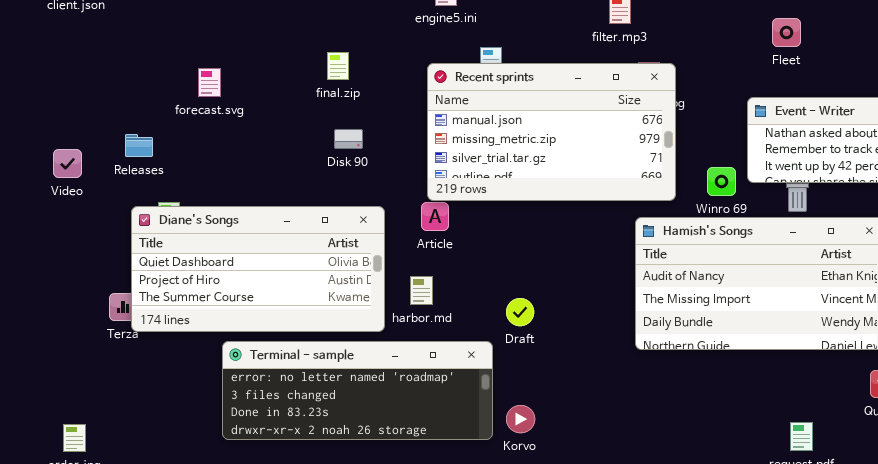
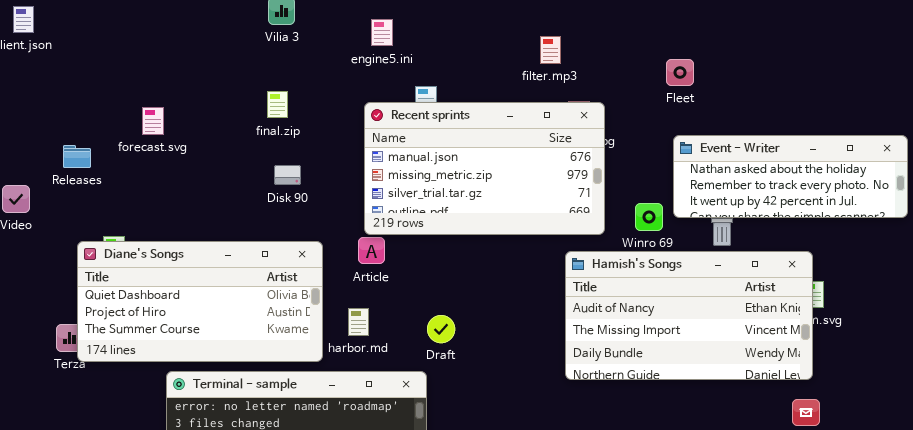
Fleet: [772,18,801,47] -> [666,59,694,86], moved
Releases: [125,134,153,157] -> [63,145,91,168], moved
Draft: [506,298,534,326] -> [427,315,455,343], moved

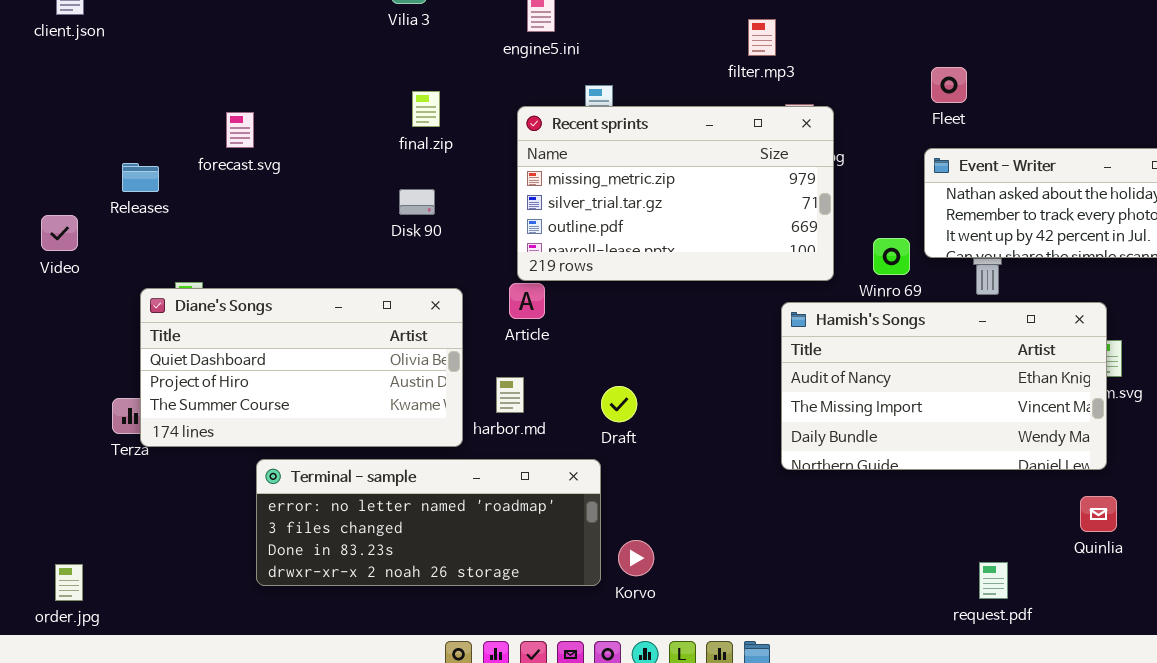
Fleet: [666,59,694,86] -> [931,67,967,103], moved
final.zip: [267,91,288,118] -> [412,91,440,127], moved
Recent sprints: [364,102,605,235] -> [517,106,834,281], scrolled down 1 row

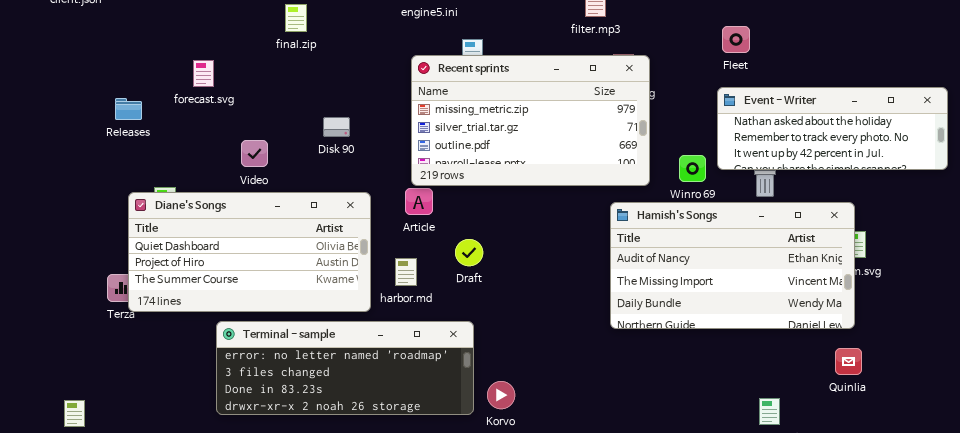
final.zip: [412,91,440,127] -> [285,4,307,32], moved
Video: [41,215,78,251] -> [241,140,268,167], moved
Draft: [601,386,637,422] -> [455,239,483,266], moved

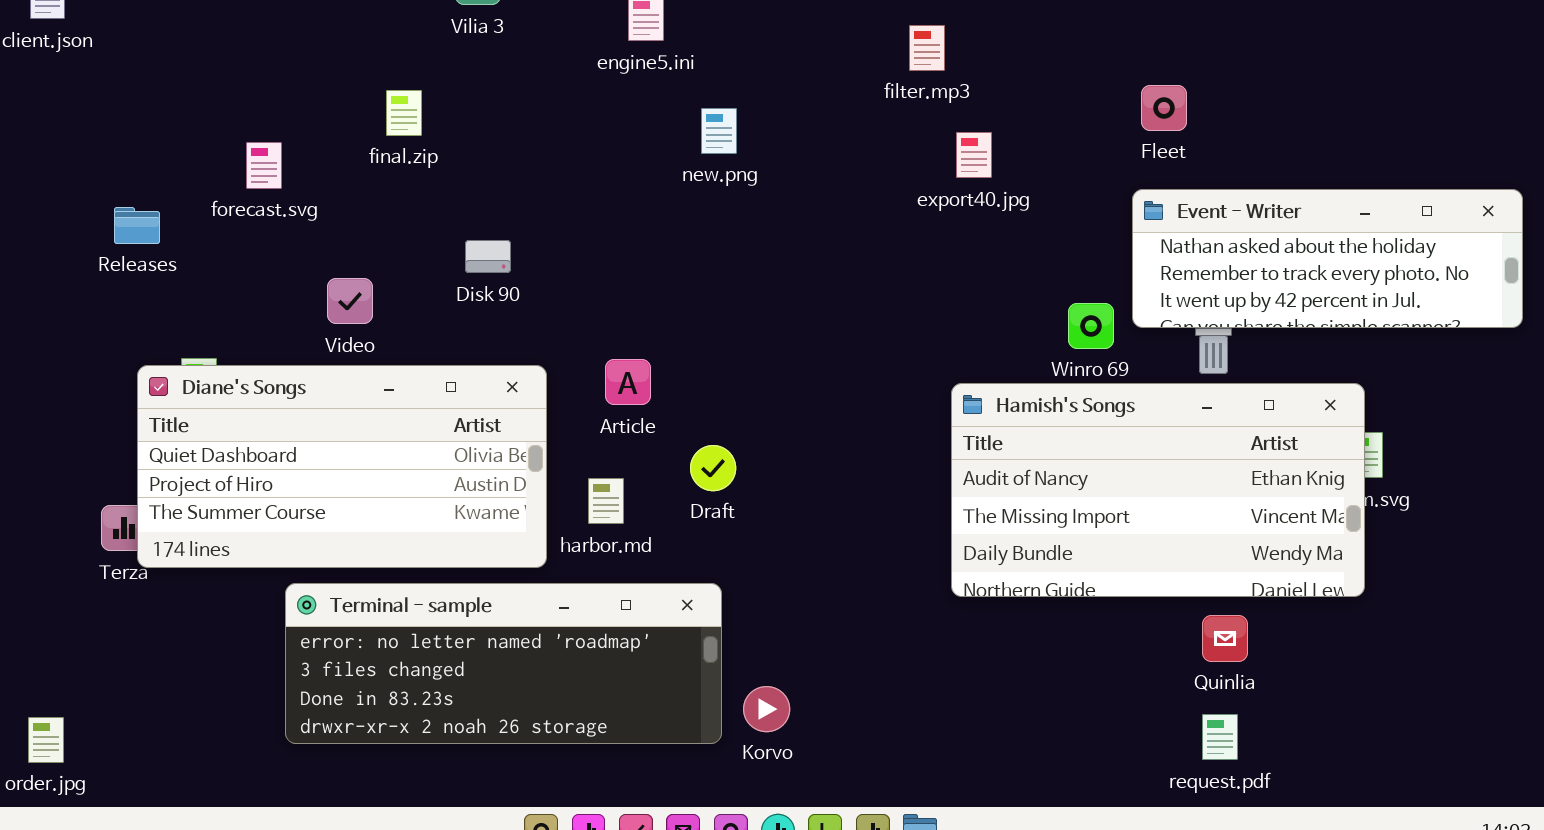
final.zip: [285,4,307,32] -> [386,90,422,136], moved
Recent sprints: [411,55,650,186] -> none, closed
Quinlia: [835,348,862,375] -> [1202,615,1248,662], moved

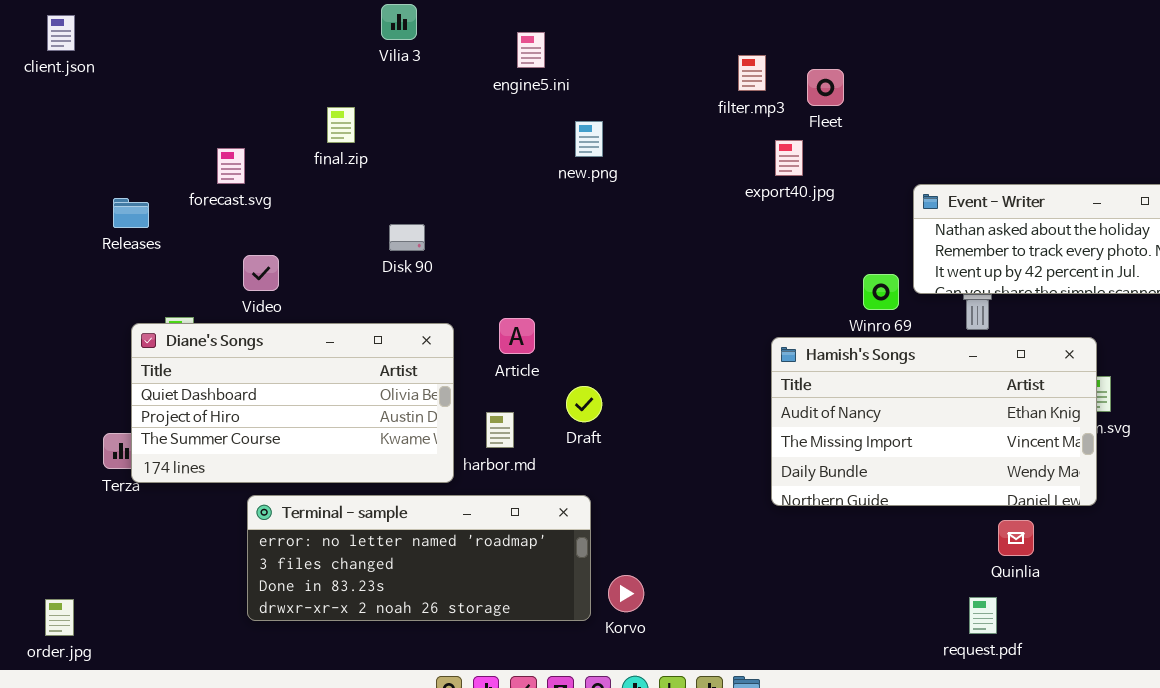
Fleet: [1141,85,1187,131] -> [807,69,844,106], moved
Video: [327,278,373,324] -> [243,255,279,291], moved
Quinlia: [1202,615,1248,662] -> [998,520,1034,556], moved

